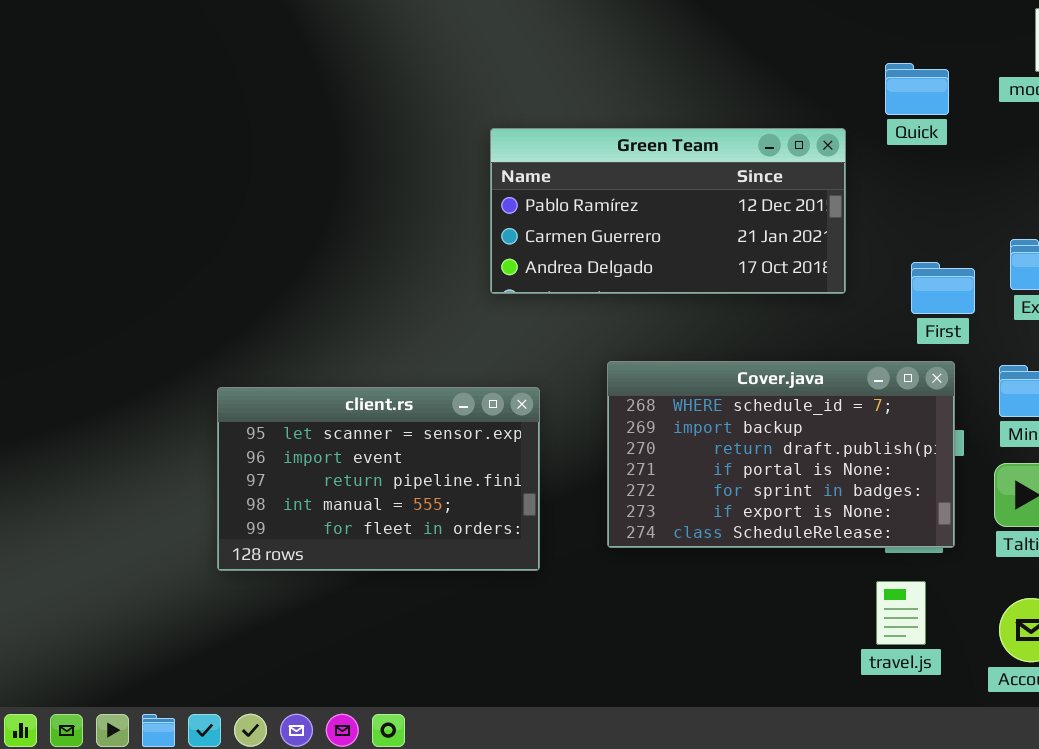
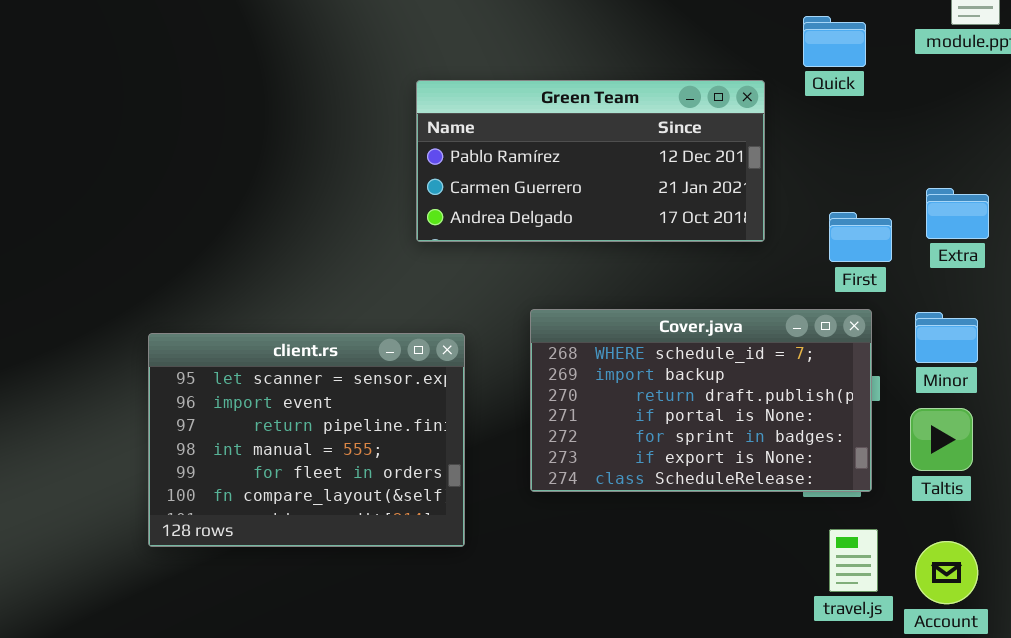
client.rs: [217,387,540,571] -> [148,333,465,547], resized
travel.js: [876,581,926,645] -> [829,529,878,592], moved

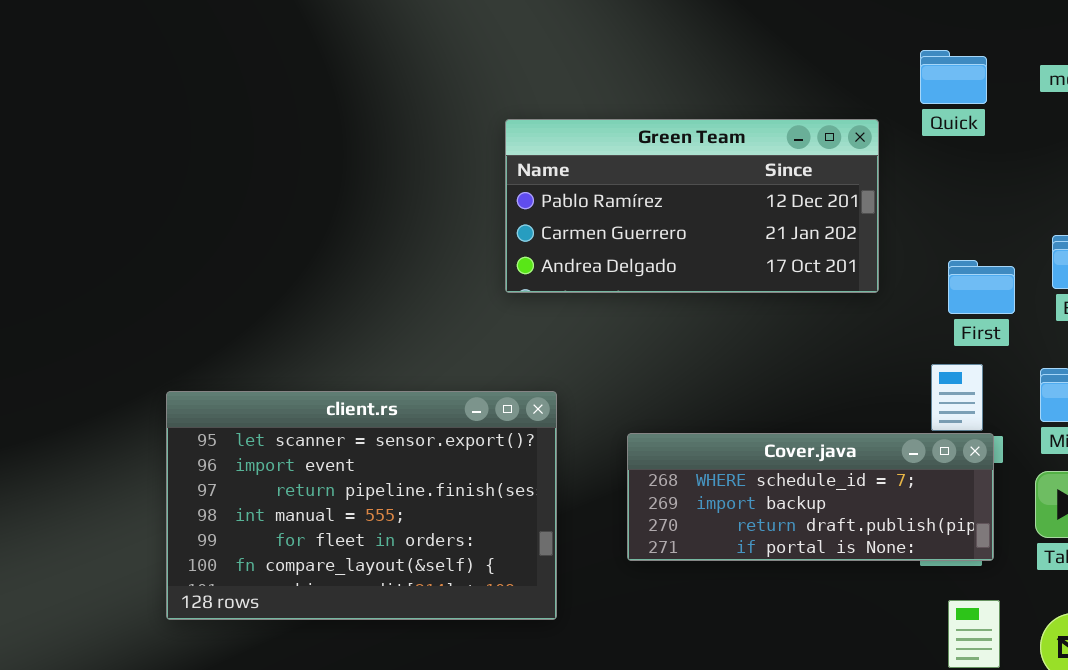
Cover.java: [530,309,872,492] -> [627,433,994,561], resized
client.rs: [148,333,465,547] -> [166,391,557,620], resized

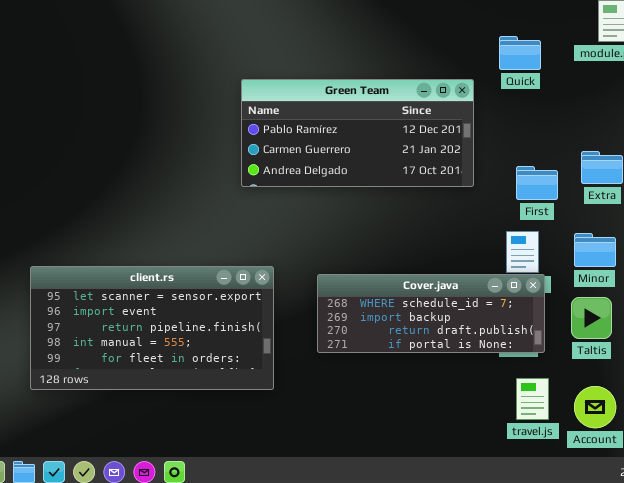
client.rs: [166,391,557,620] -> [30,266,274,390], resized

